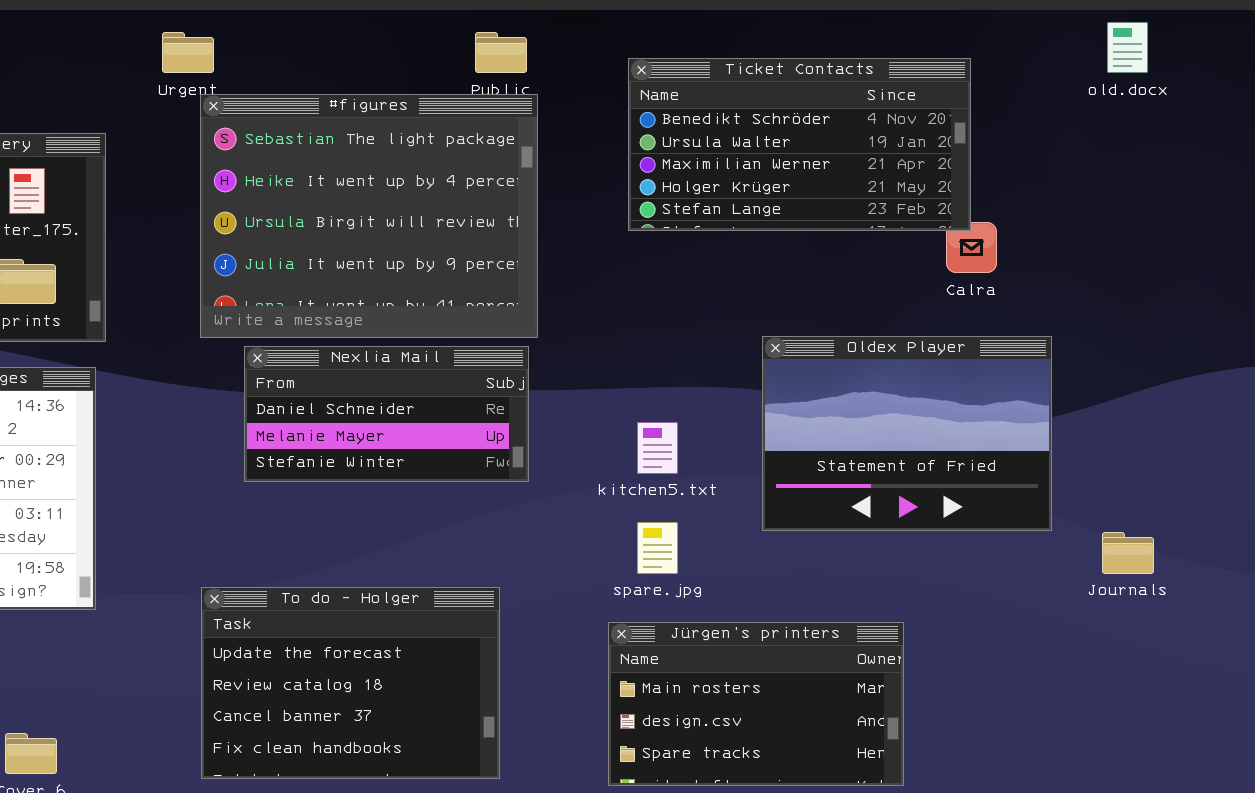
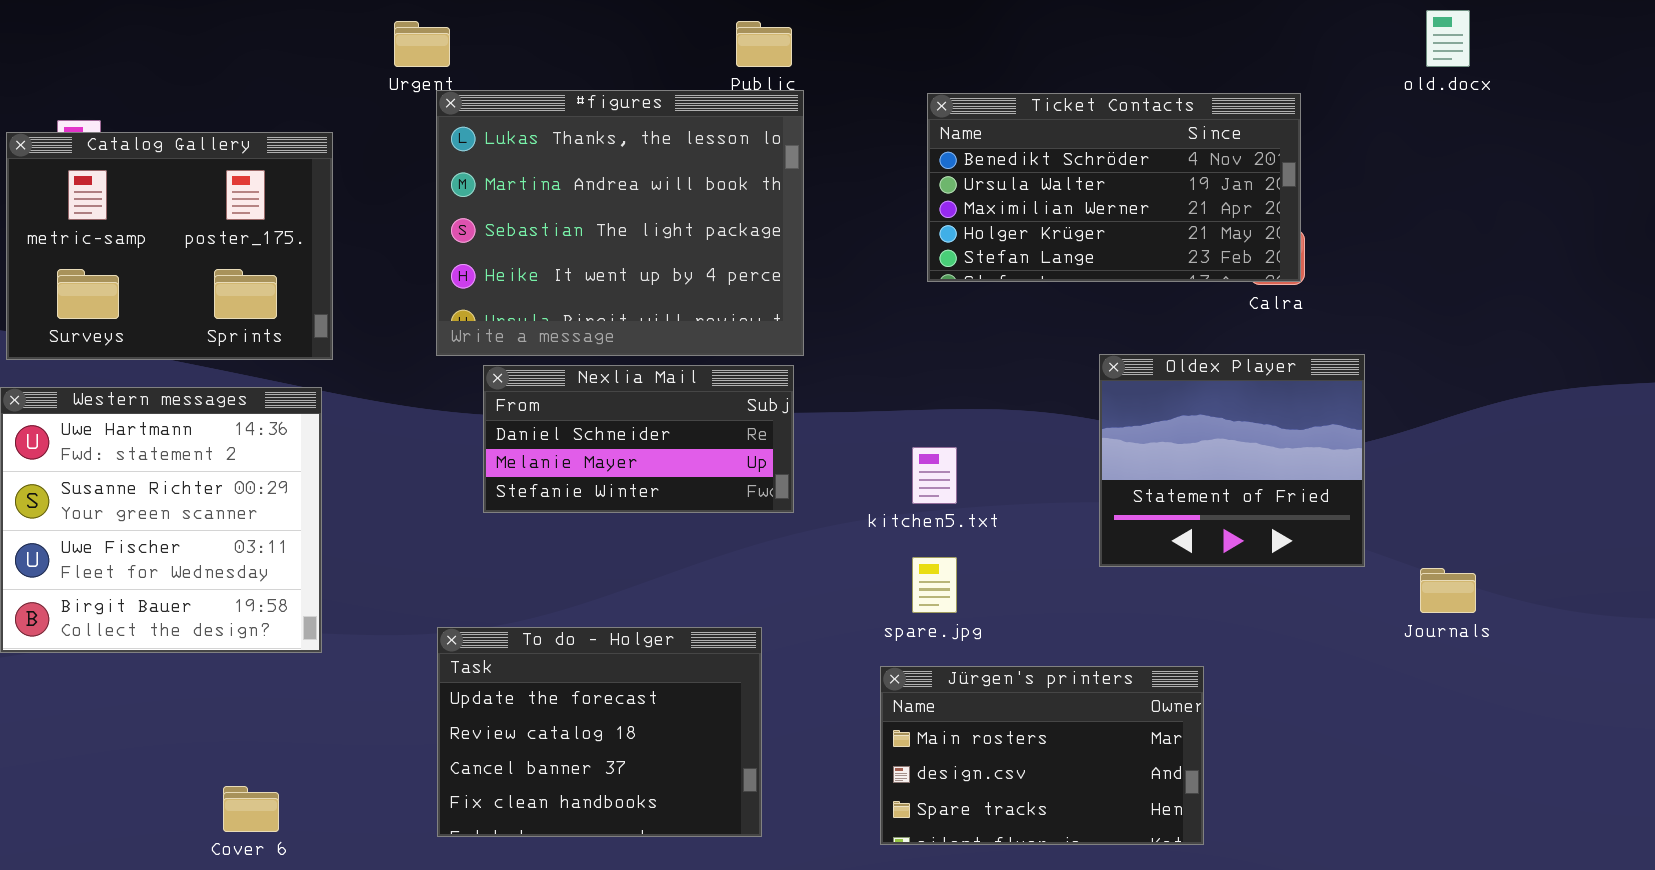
Ticket Contacts: [628,58,971,231] -> [927,93,1301,282], moved
#figures: [200,94,538,338] -> [436,90,804,356], scrolled up 2 rows
Oldex Player: [762,336,1052,531] -> [1099,354,1365,567], resized

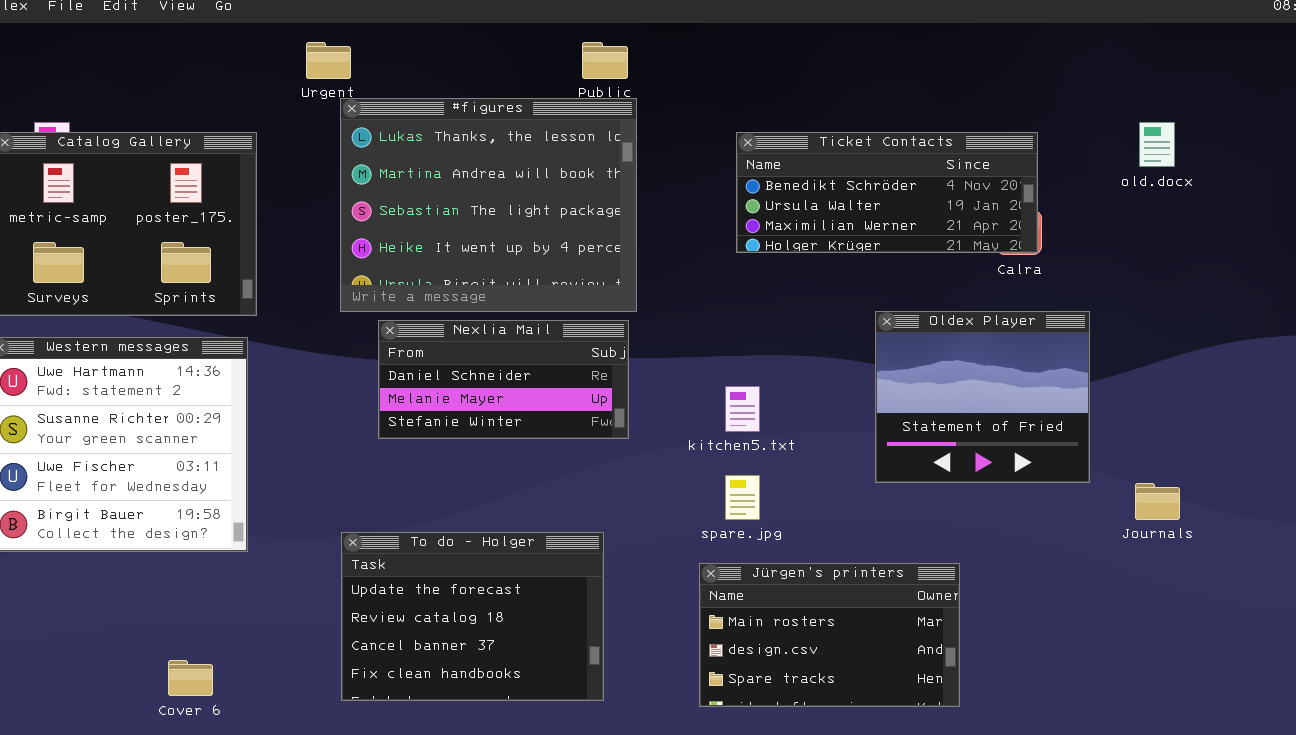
old.docx: [1426,10,1470,67] -> [1139,122,1175,167], moved
Ticket Contacts: [927,93,1301,282] -> [736,132,1038,253], resized

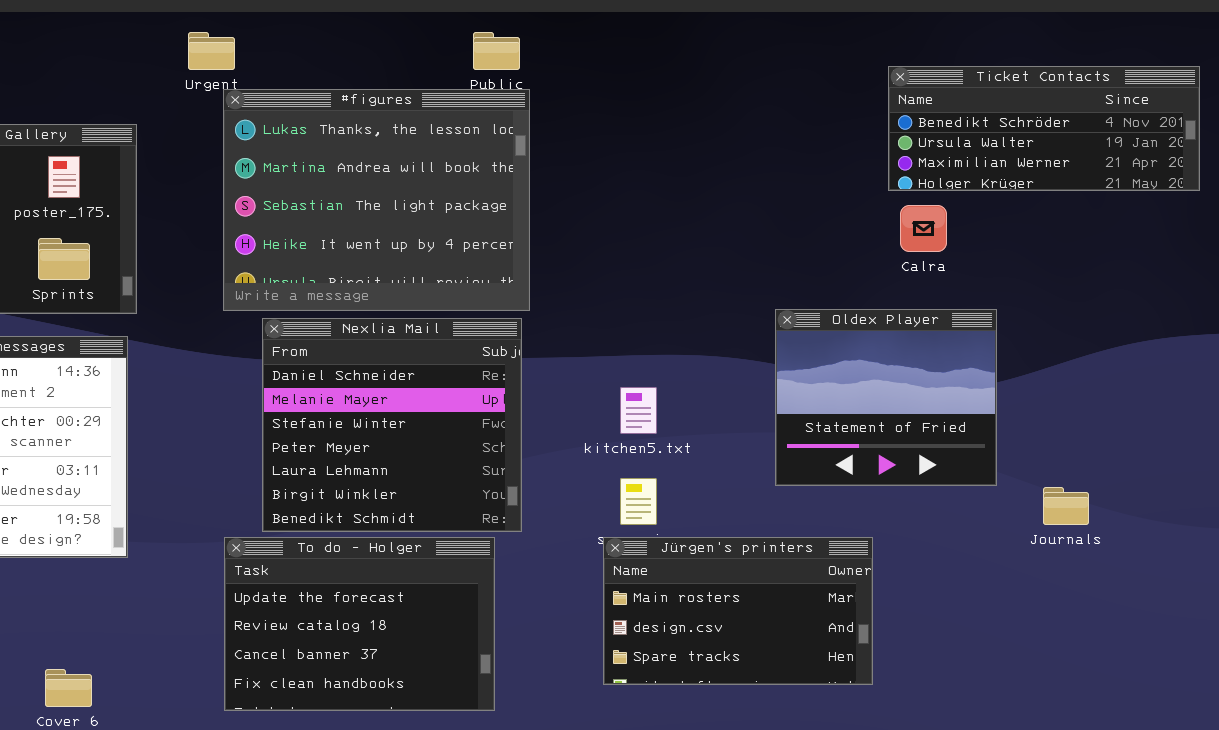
Ticket Contacts: [736,132,1038,253] -> [888,66,1200,191], moved
Nexlia Mail: [378,320,629,439] -> [262,318,522,532], resized
Jürgen's printers: [699,563,960,707] -> [603,537,873,685], moved

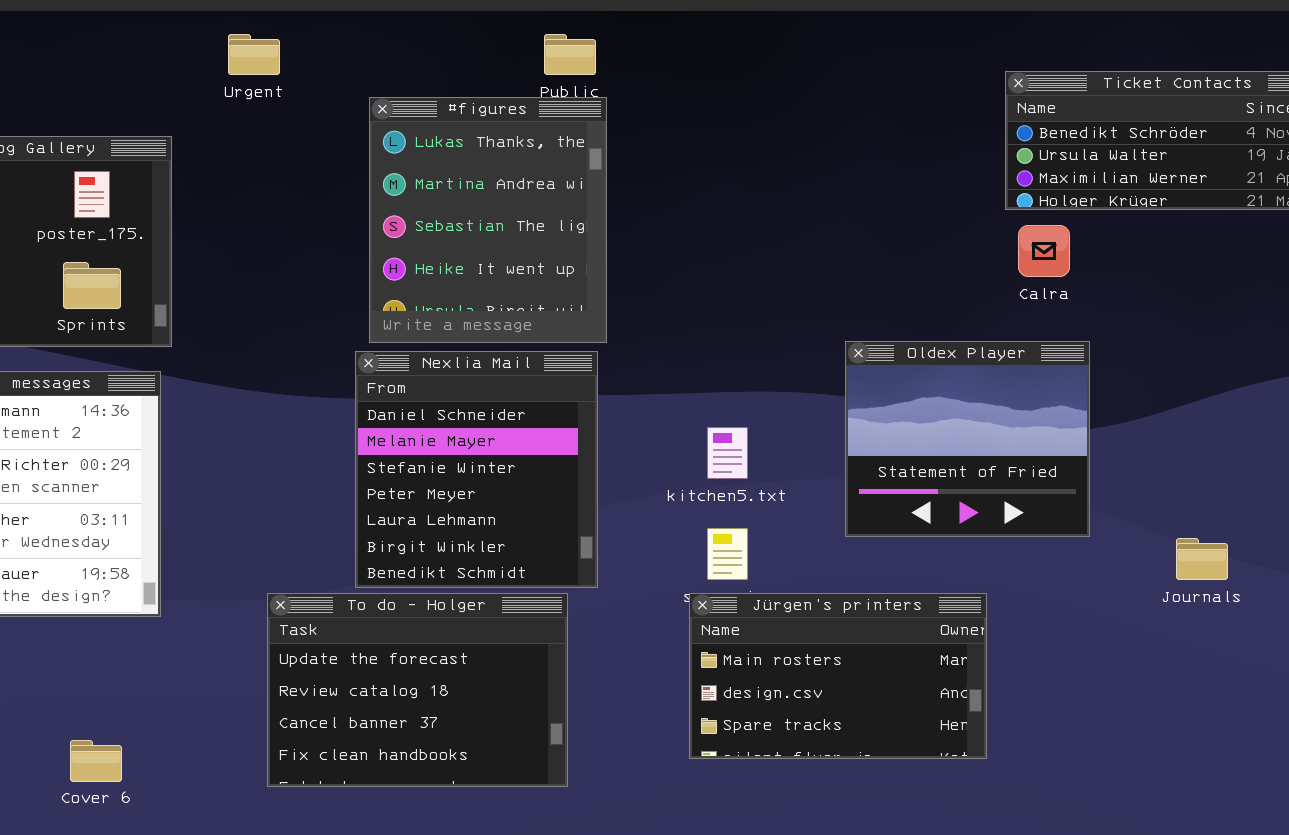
#figures: [223,89,530,311] -> [369,97,607,343], resized
Oldex Player: [775,309,997,486] -> [845,341,1090,537], moved
Nexlia Mail: [262,318,522,532] -> [355,351,598,588], resized

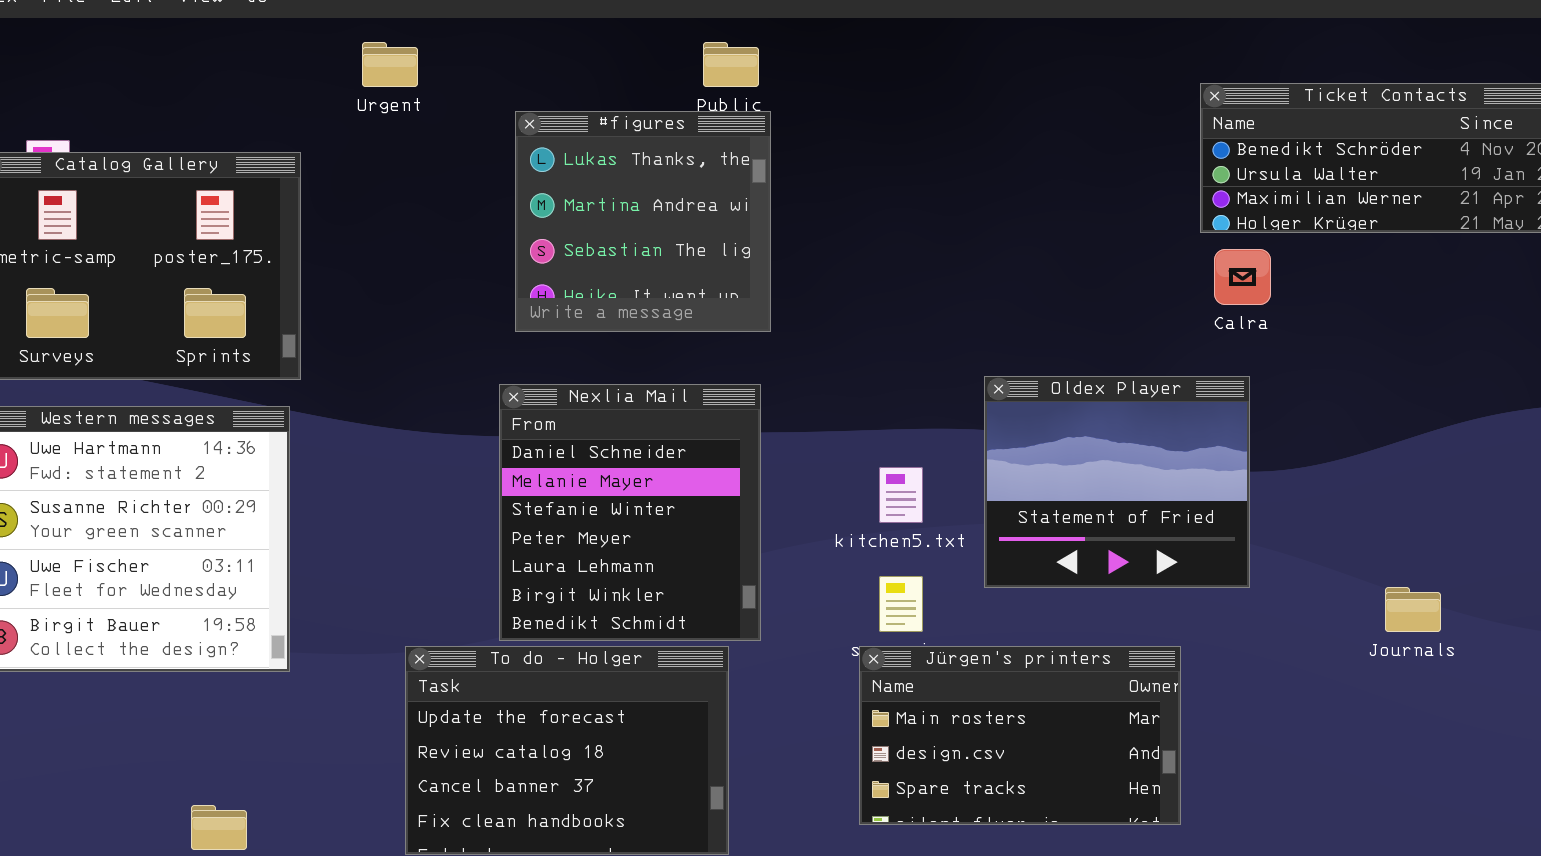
#figures: [369,97,607,343] -> [515,111,771,332], resized
Oldex Player: [845,341,1090,537] -> [984,376,1250,588], moved

